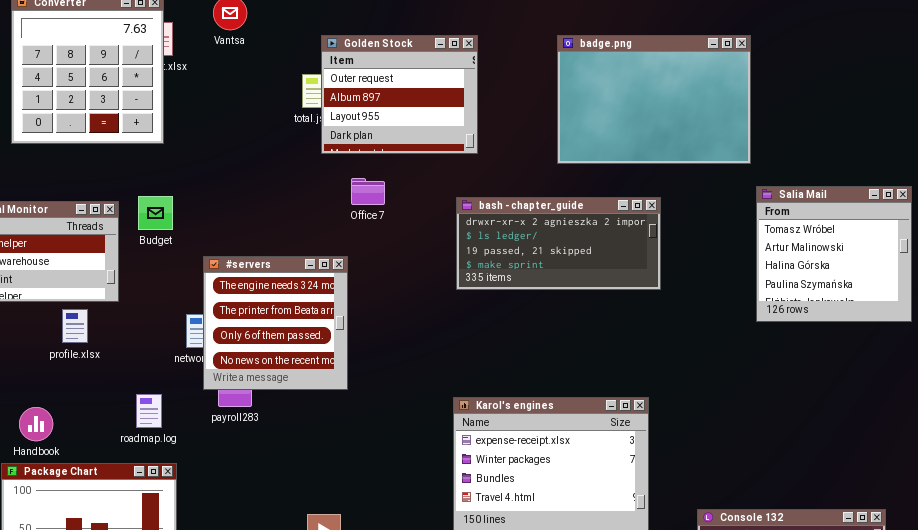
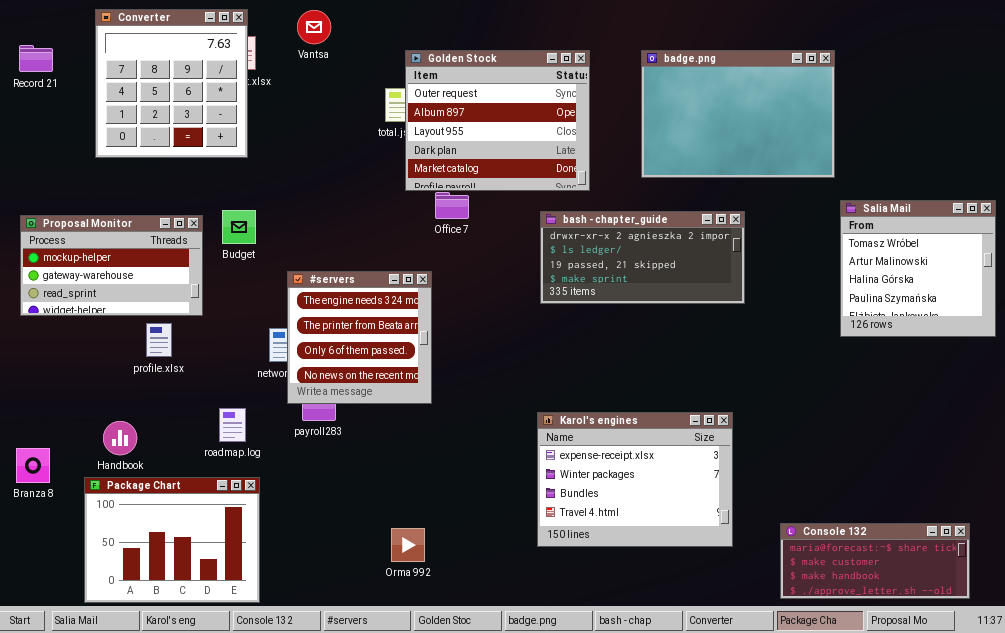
Golden Stock: [321,35,478,154] -> [405,50,590,191], resized

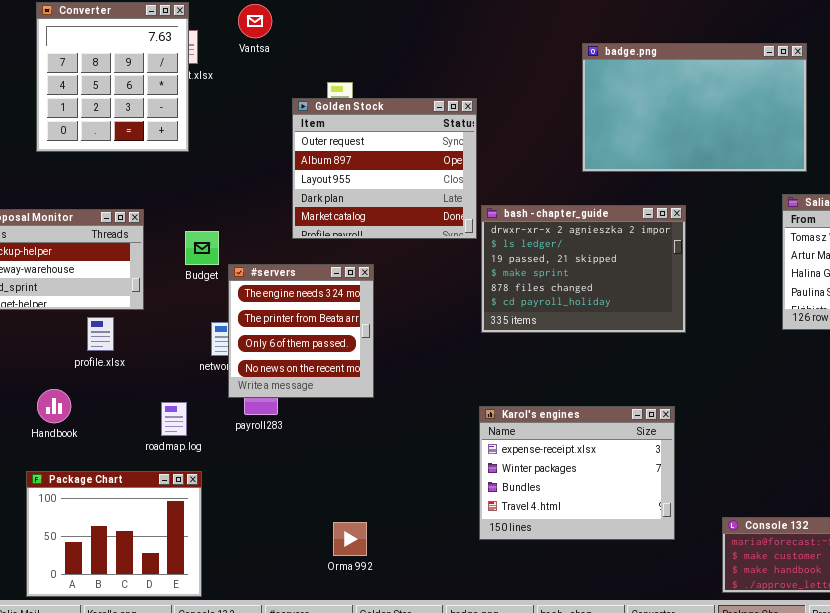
Golden Stock: [405,50,590,191] -> [292,98,477,239], moved
badge.png: [641,50,835,178] -> [582,43,807,172], resized
Budget: [222,210,256,244] -> [185,231,219,265], moved
bash - chapter_guide: [540,211,745,304] -> [481,205,686,333], resized
Handbook: [103,421,137,455] -> [37,389,71,423], moved

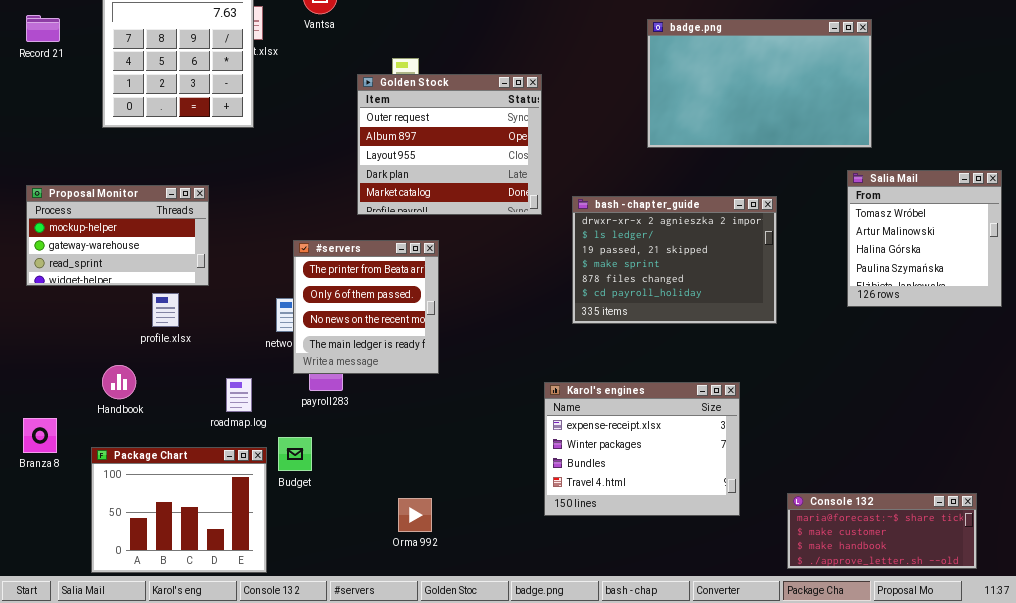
bash - chapter_guide: [481,205,686,333] -> [572,196,777,324], moved
Budget: [185,231,219,265] -> [278,437,312,471], moved
#servers: [228,264,374,398] -> [293,240,439,374], scrolled down 1 row

